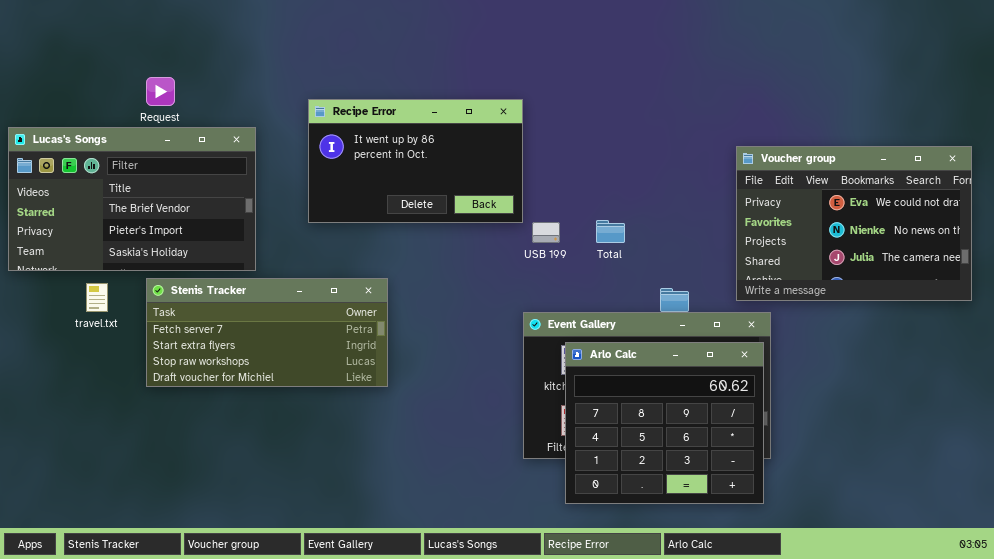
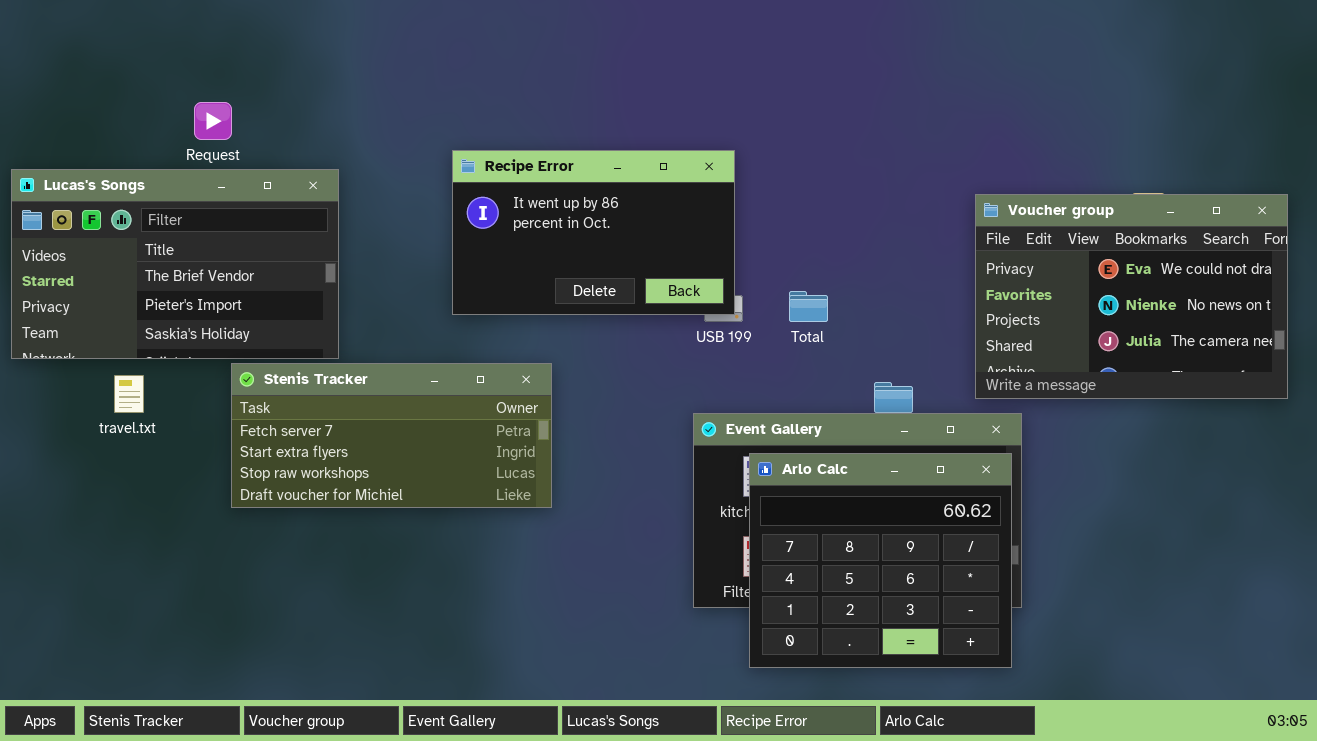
Recipe Error: [308,99,523,223] -> [452,150,735,315], moved
Stenis Tracker: [146,278,388,387] -> [231,363,552,508], moved

